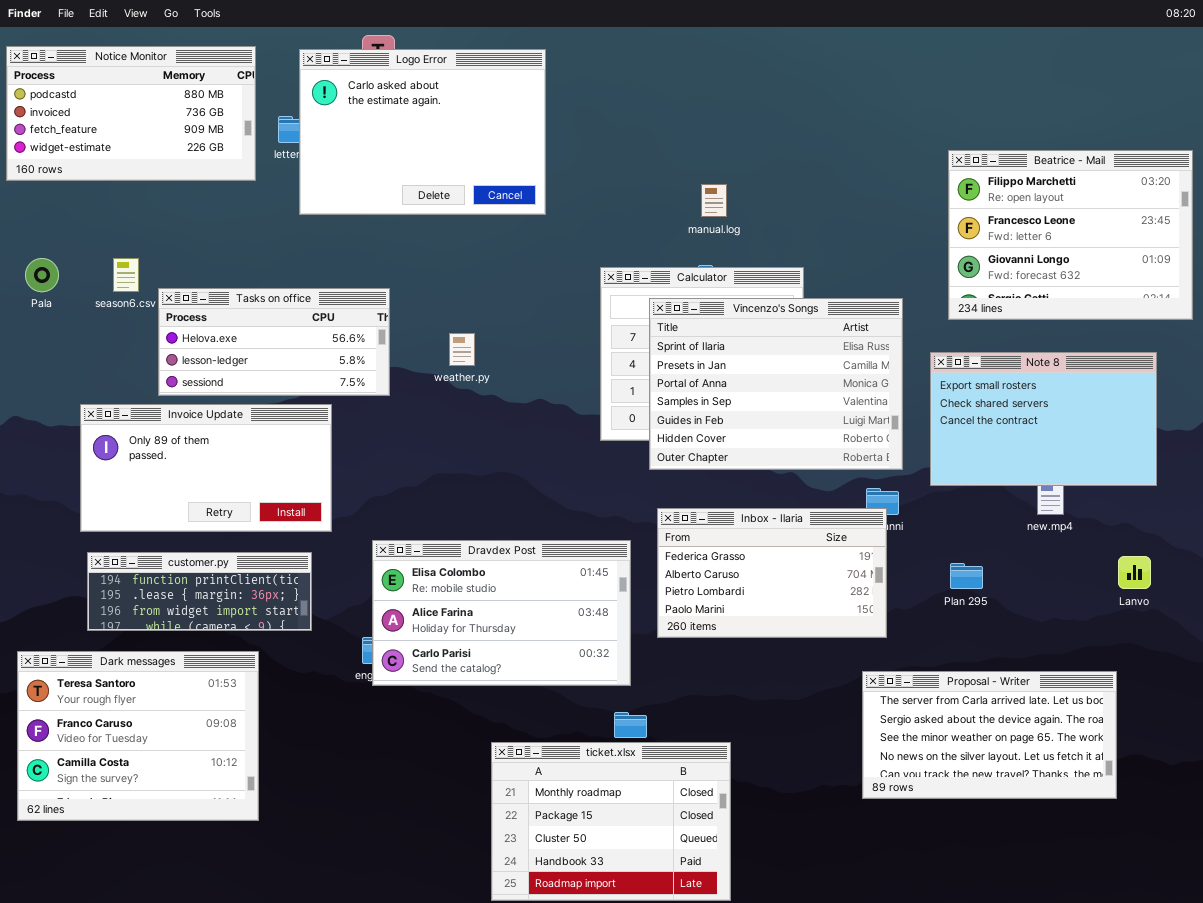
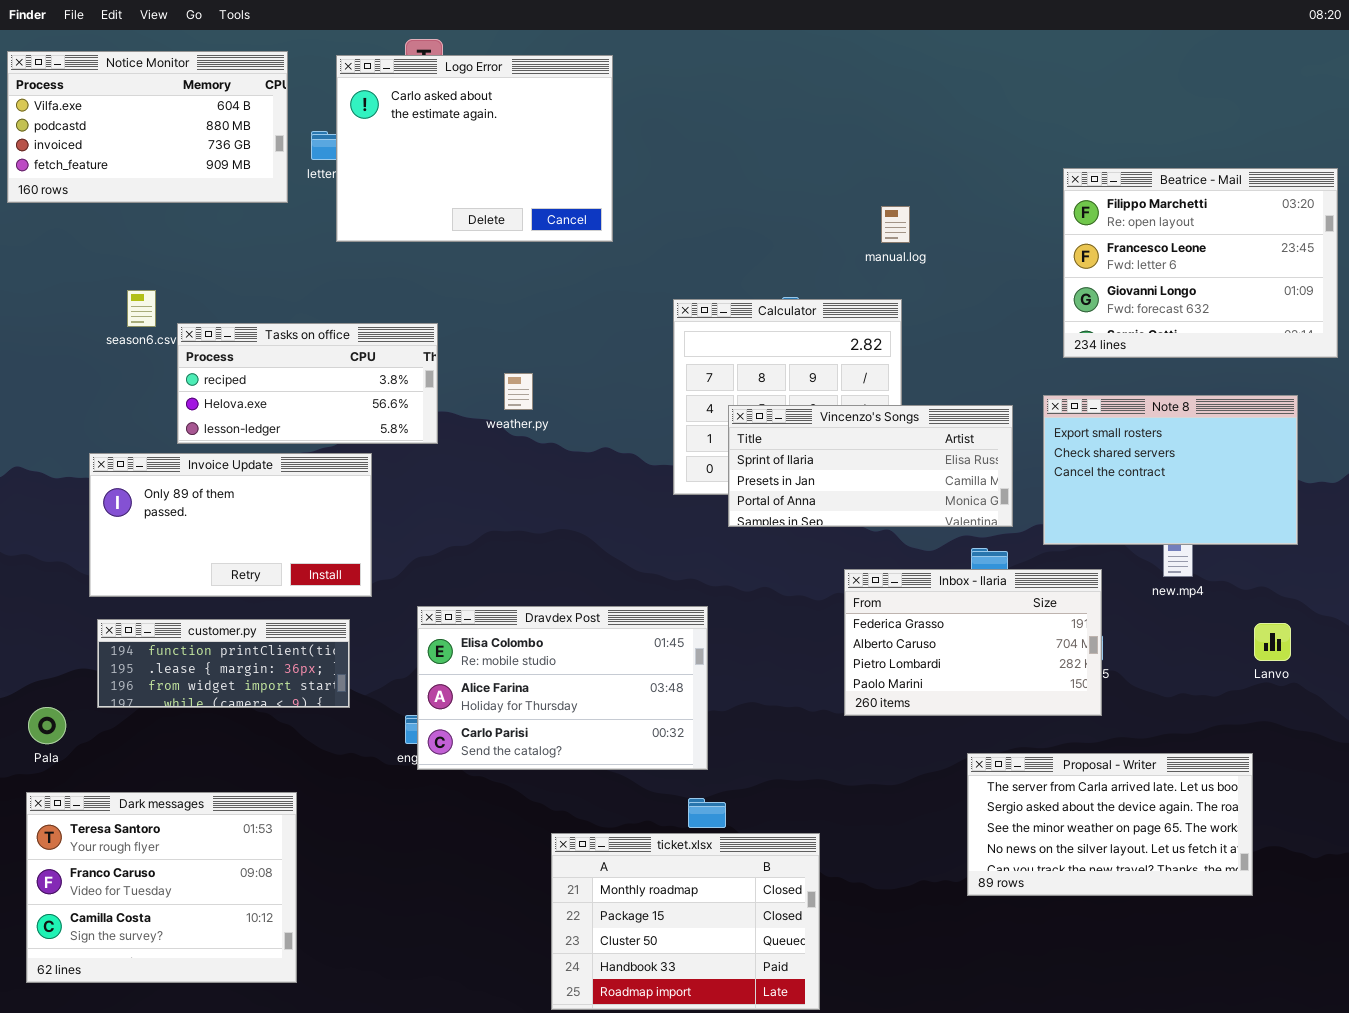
Notice Monitor: [6,46,256,181] -> [7,51,288,203], scrolled up 1 row
manual.log: [701,184,727,217] -> [881,206,910,243], moved
Pala: [25,258,59,292] -> [28,707,66,744], moved
Tasks on office: [158,288,390,396] -> [177,323,438,444], scrolled up 1 row
Vincenzo's Songs: [649,298,903,470] -> [728,405,1013,527], resized
Inbox - Ilaria: [657,508,887,638] -> [844,569,1102,716], moved
Dark messages: [17,651,259,821] -> [26,792,297,983], moved

